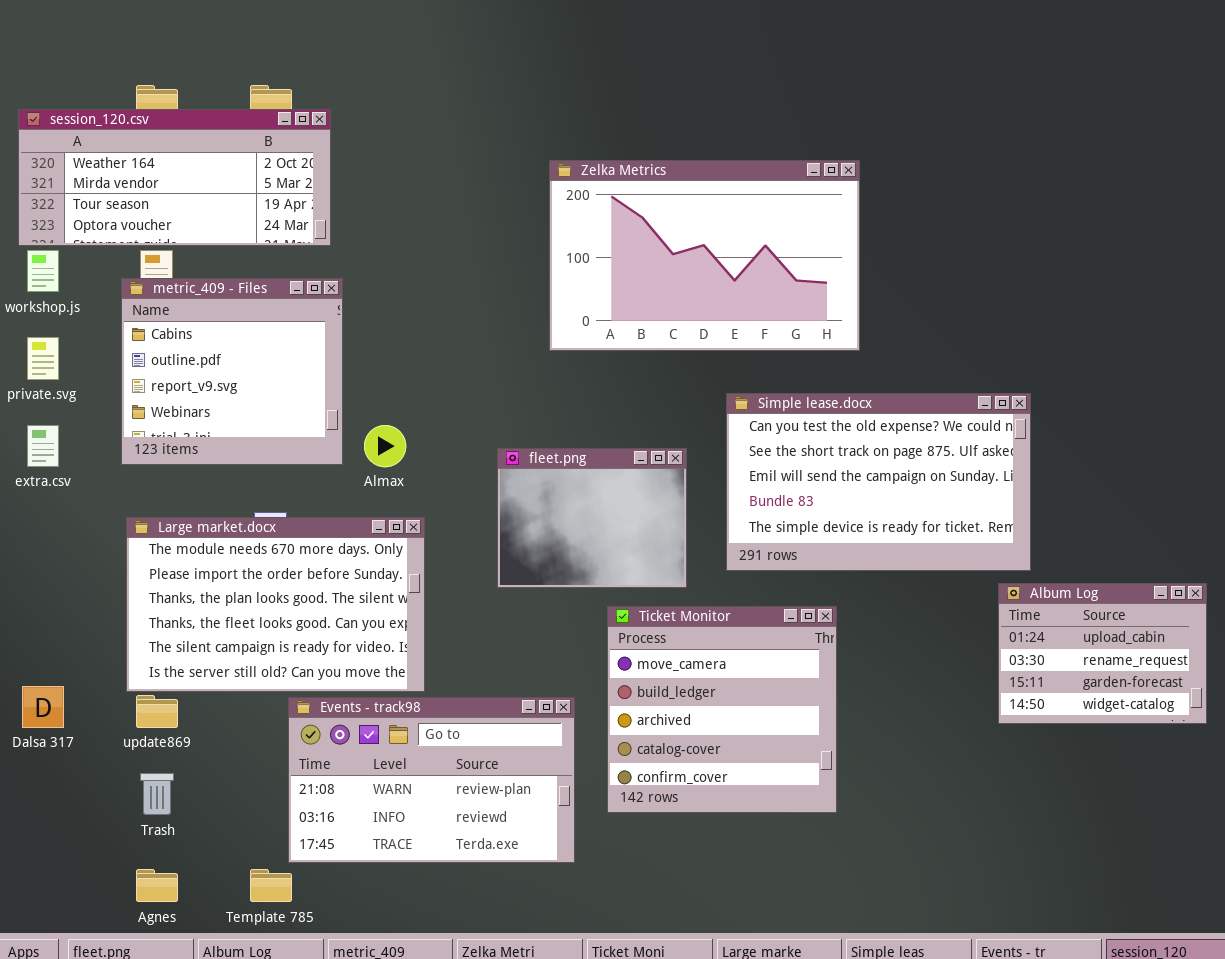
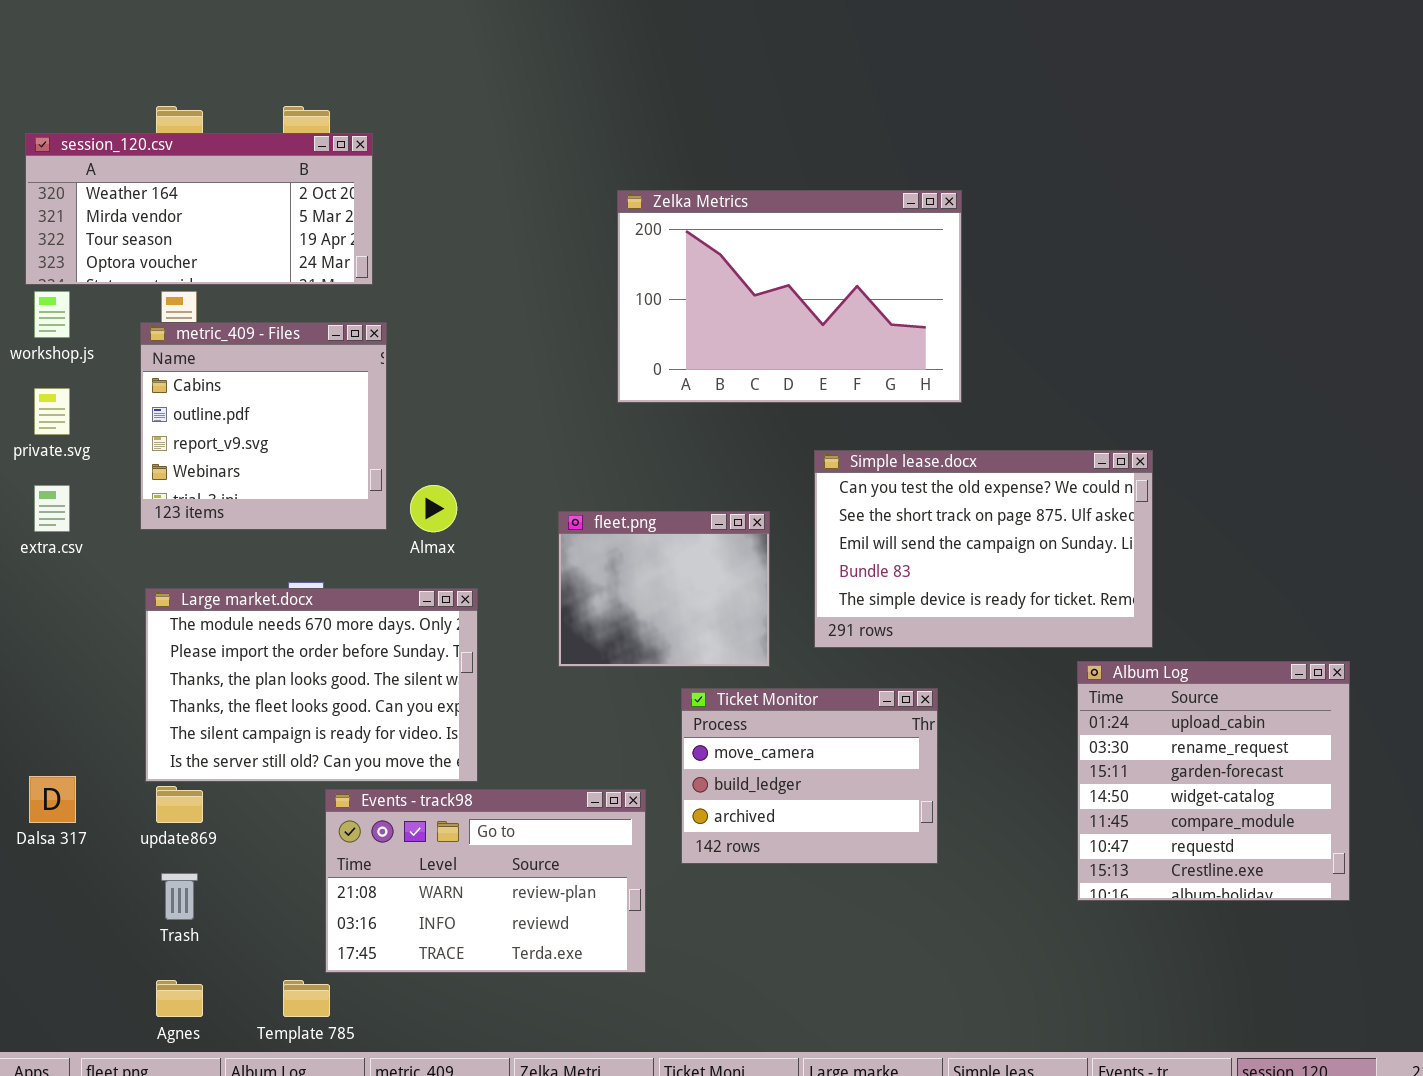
Album Log: [998,583,1207,724] -> [1077,661,1350,901], resized
Ticket Monitor: [607,606,837,813] -> [681,688,938,864], resized

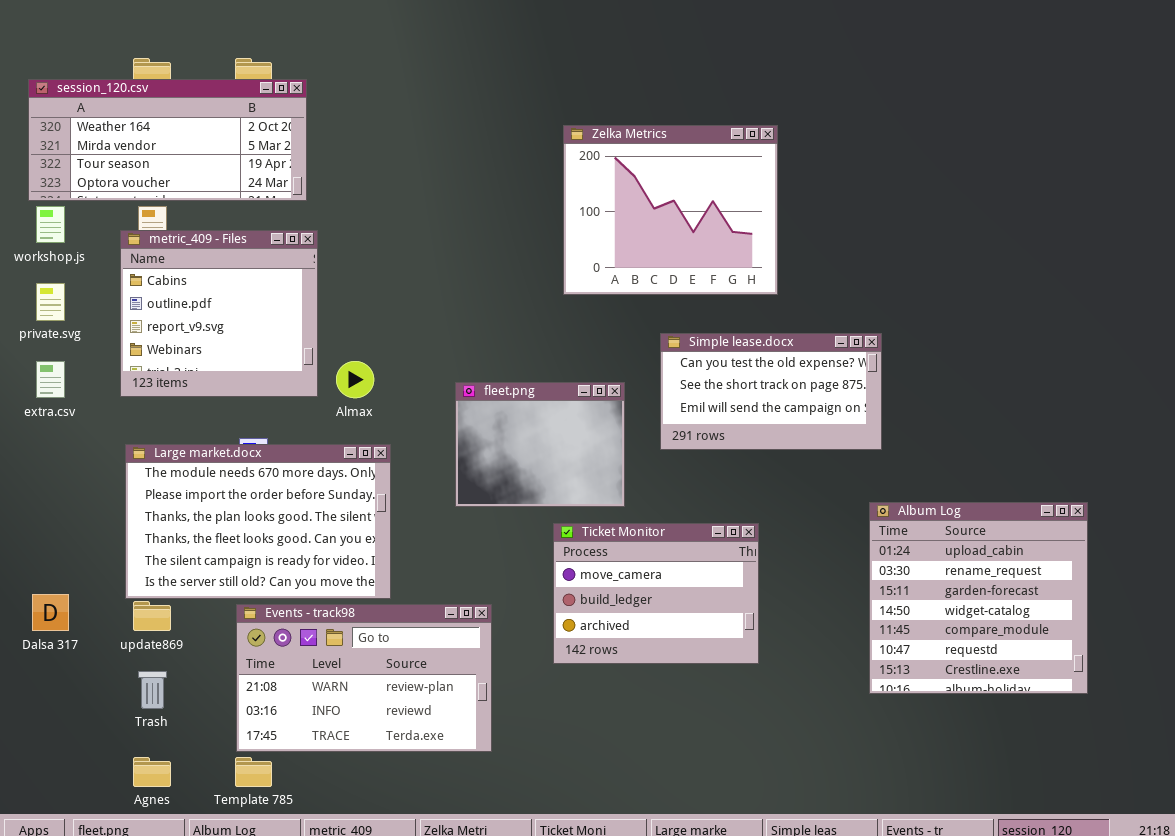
Zelka Metrics: [617,190,962,403] -> [563,125,778,295], resized
Simple lease.docx: [814,450,1153,648] -> [660,333,882,450], resized
Events - track98: [325,789,646,973] -> [236,604,492,752], moved

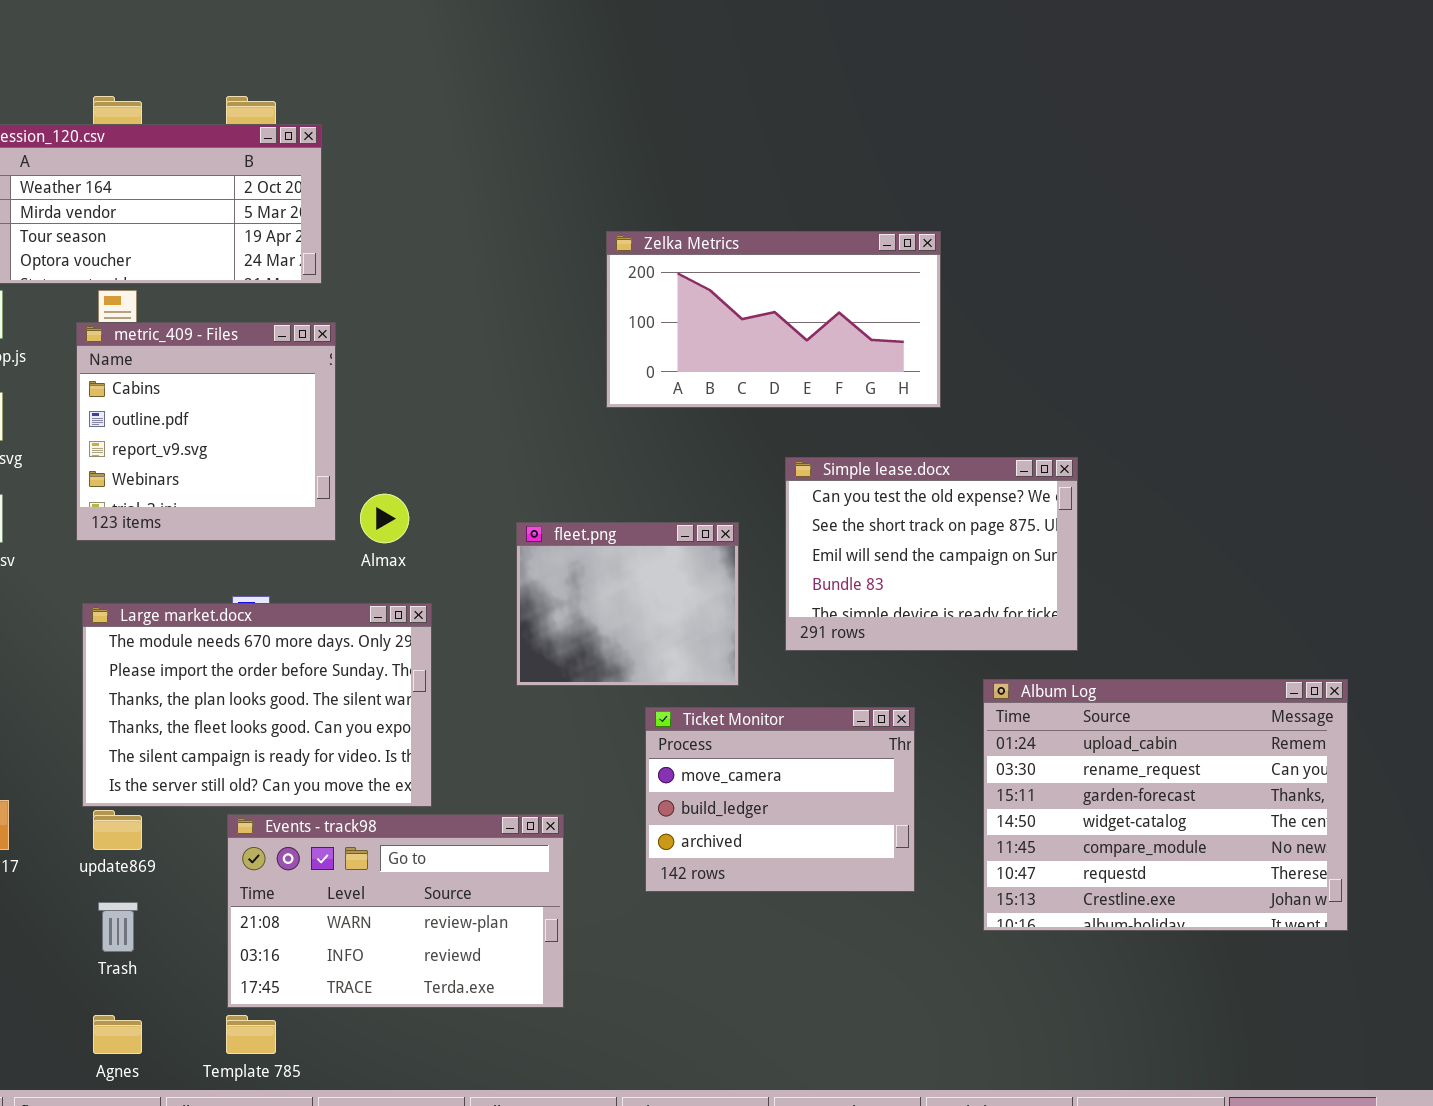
Zelka Metrics: [563,125,778,295] -> [606,231,941,408], resized
Simple lease.docx: [660,333,882,450] -> [785,457,1078,651], resized
Album Log: [869,502,1088,694] -> [983,679,1348,931], resized

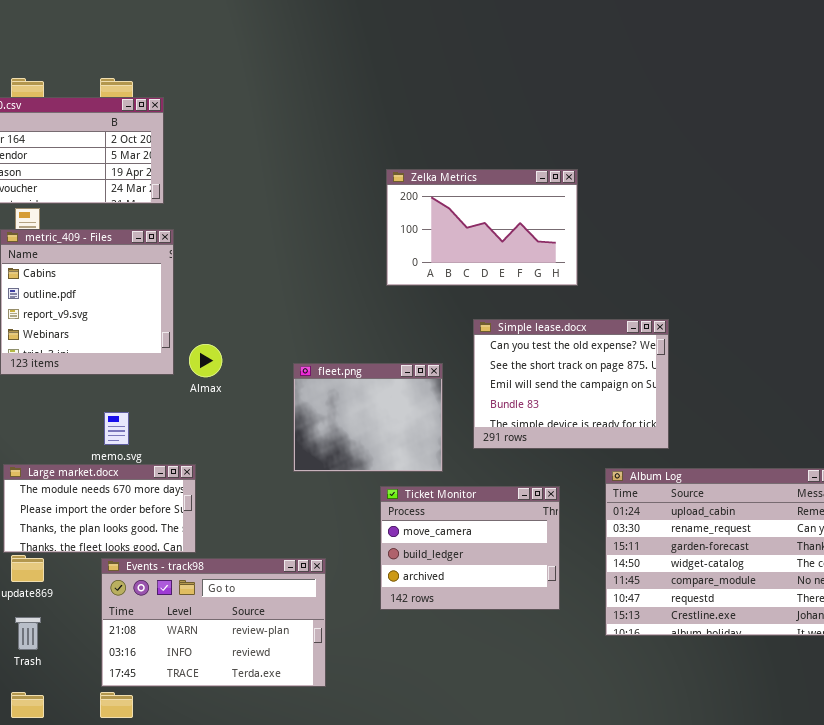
Zelka Metrics: [606,231,941,408] -> [386,169,578,286], resized
Large market.docx: [82,603,432,807] -> [3,464,196,553], resized

